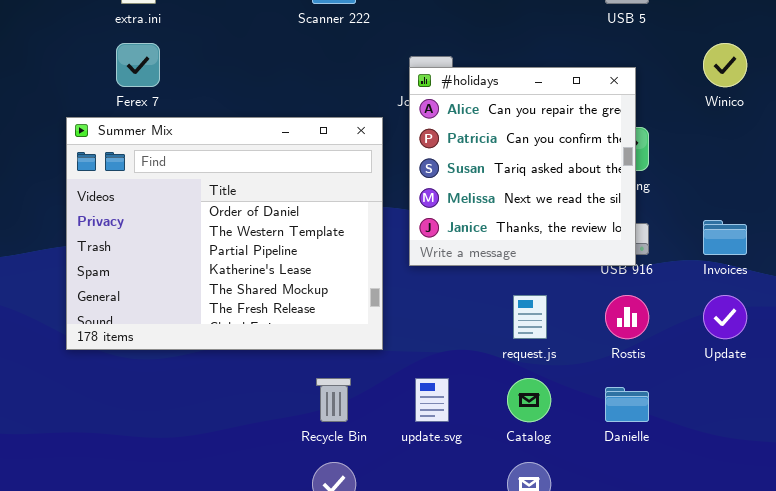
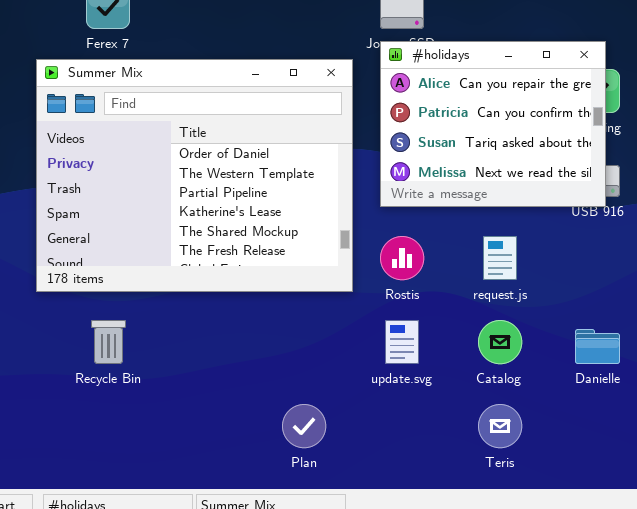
#holidays: [409,67,636,266] -> [380,41,606,207], resized
Rostis: [605,295,649,339] -> [380,236,424,280], moved
Recycle Bin: [316,378,351,422] -> [91,320,126,364], moved

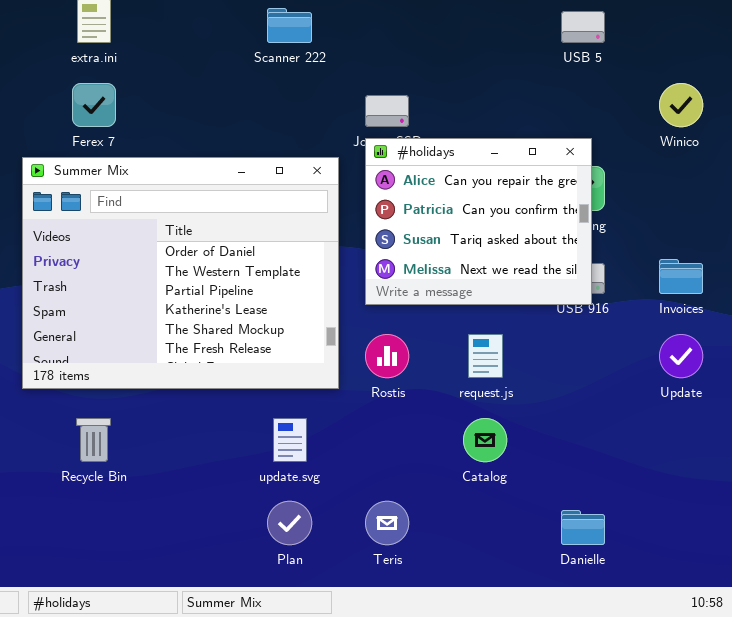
update.svg: [385,320,419,364] -> [273,418,307,462], moved
Danielle: [575,329,620,364] -> [561,510,605,545], moved
Teris: [478,404,522,448] -> [365,501,409,545], moved

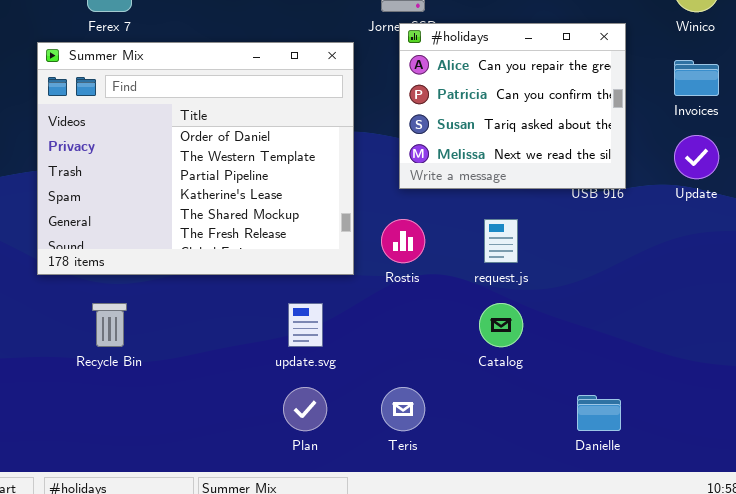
#holidays: [365,138,592,305] -> [399,23,626,189], moved
Invoices: [659,259,703,294] -> [674,60,719,96], moved
Update: [659,334,703,378] -> [674,135,719,179], moved

